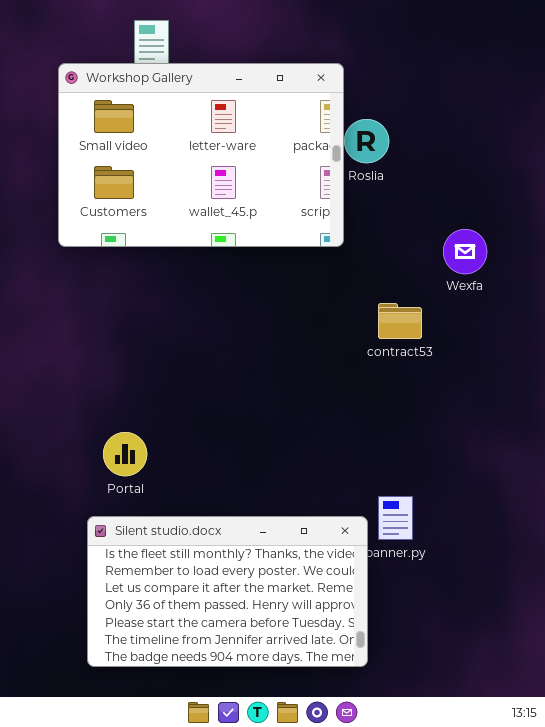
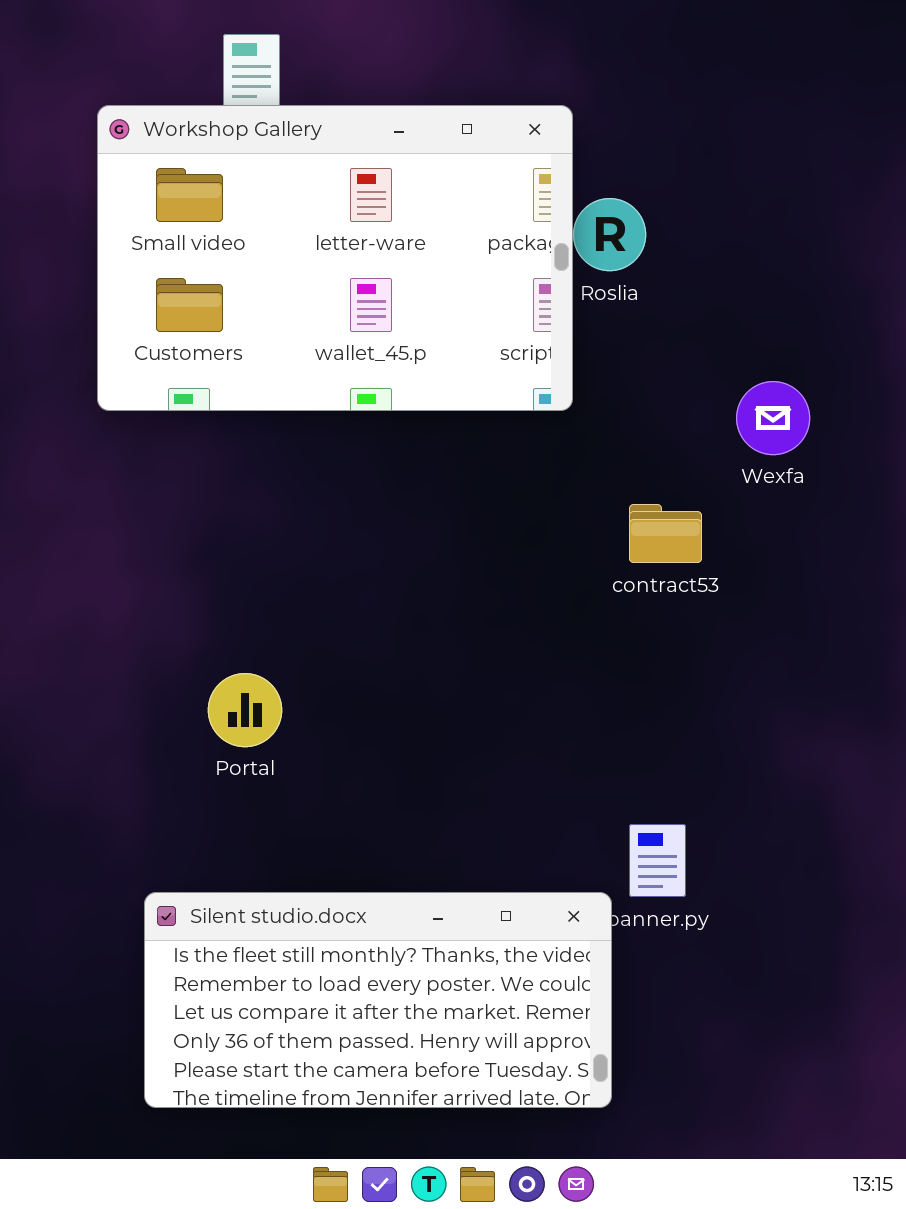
Portal: [103,432,147,476] -> [208,673,282,747], moved
Silent studio.docx: [87,516,368,667] -> [144,892,612,1108], resized

